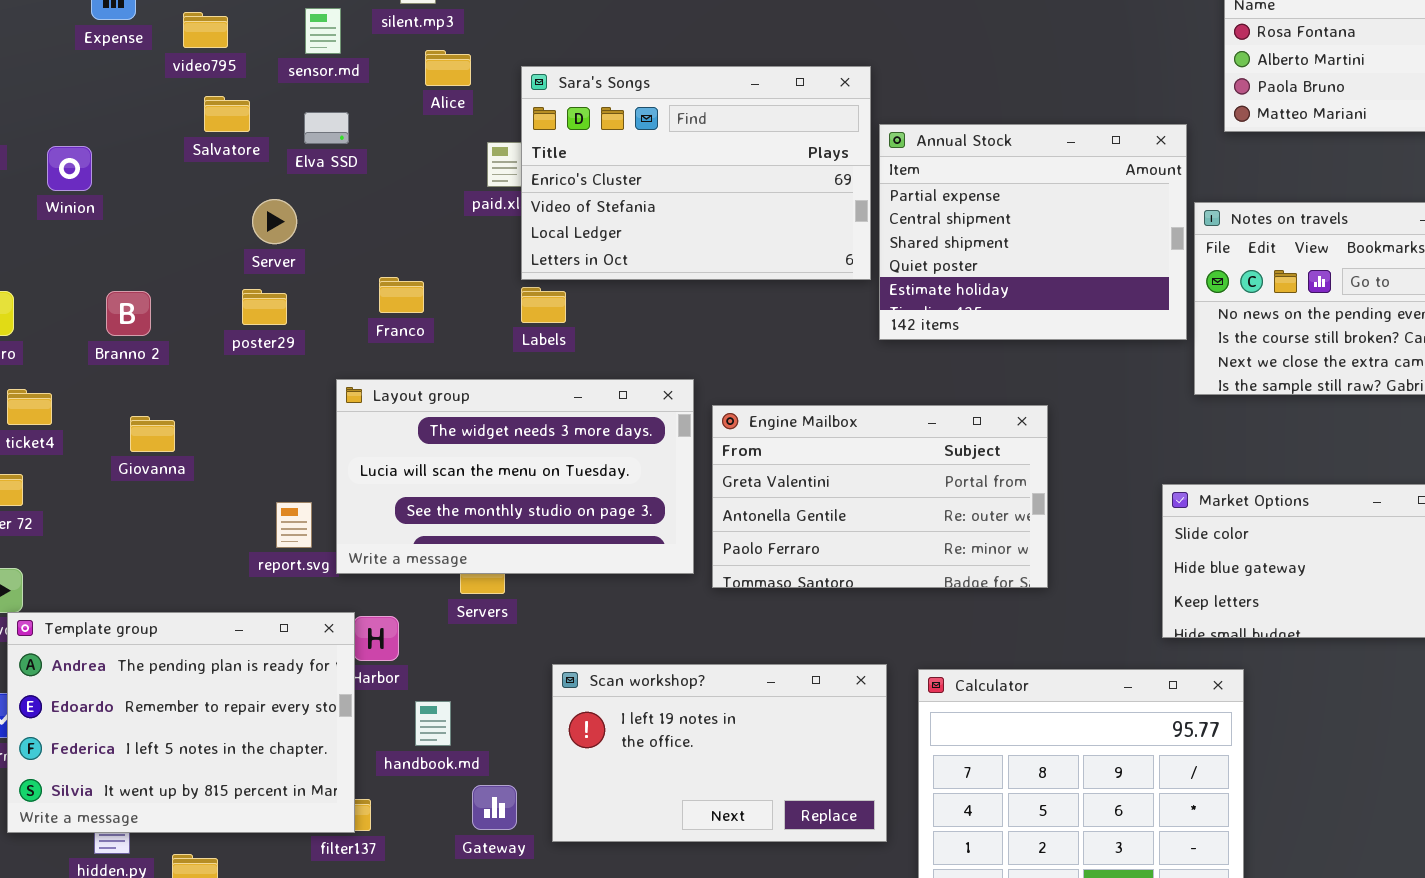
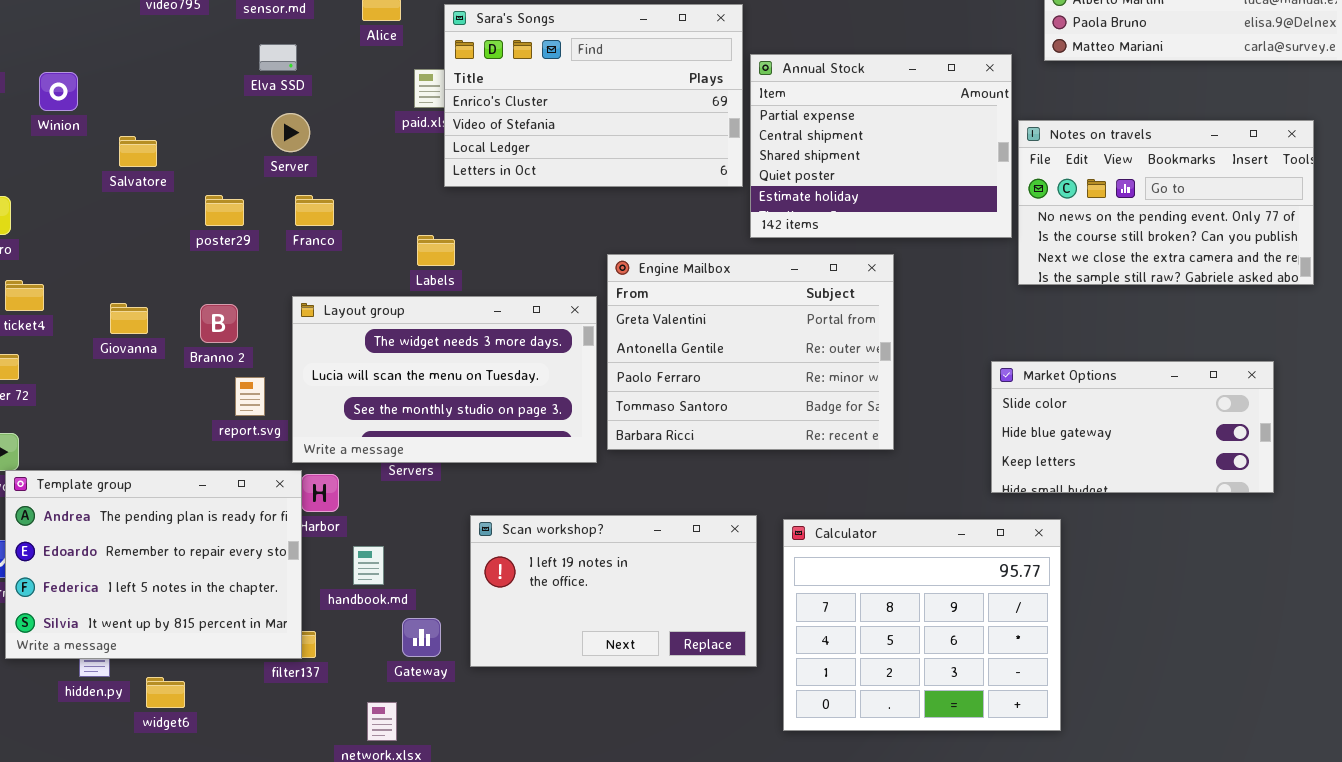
Salvatore: [204,96,250,132] -> [119,136,157,167], moved
Server: [252,199,297,244] -> [271,113,310,152], moved
Franco: [379,277,424,313] -> [295,195,334,226], moved
Labels: [521,287,566,323] -> [417,235,455,266], moved
Branno 2: [106,291,151,336] -> [200,304,238,343], moved
Layout group: [336,379,694,574] -> [292,296,597,463], moved
Engine Mailbox: [712,405,1048,588] -> [607,254,894,450], resized

